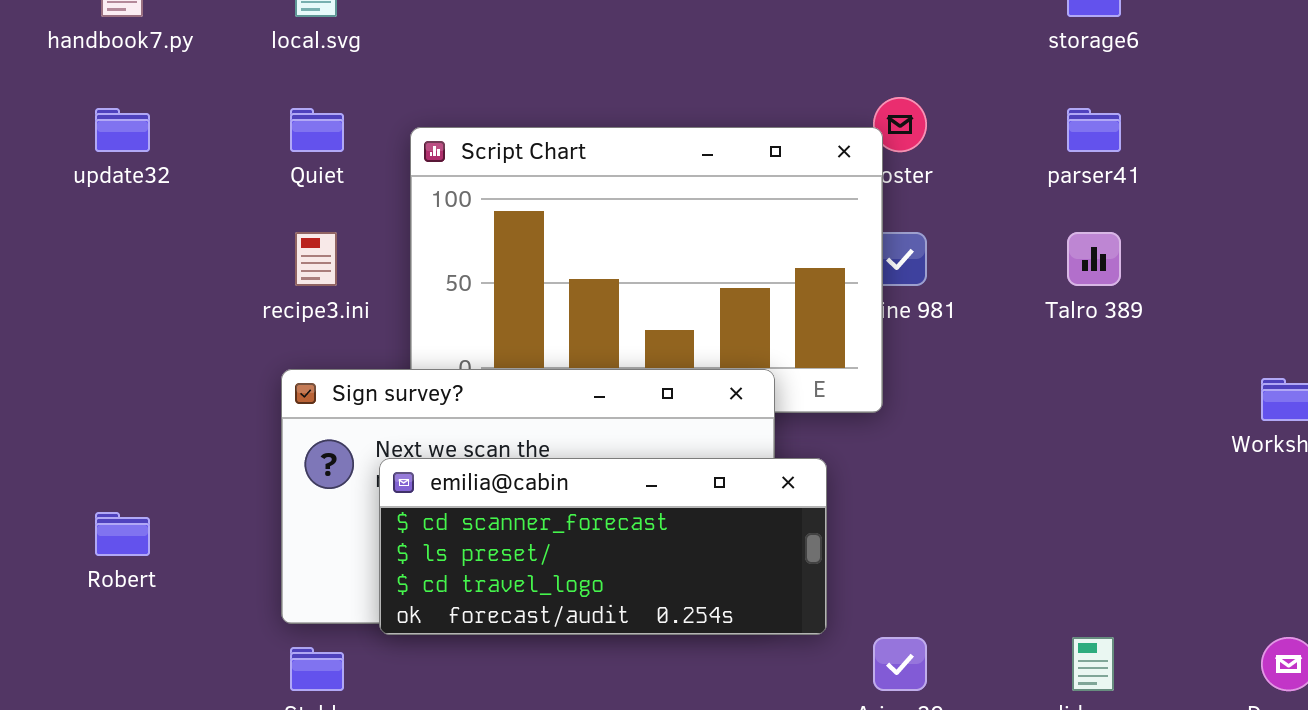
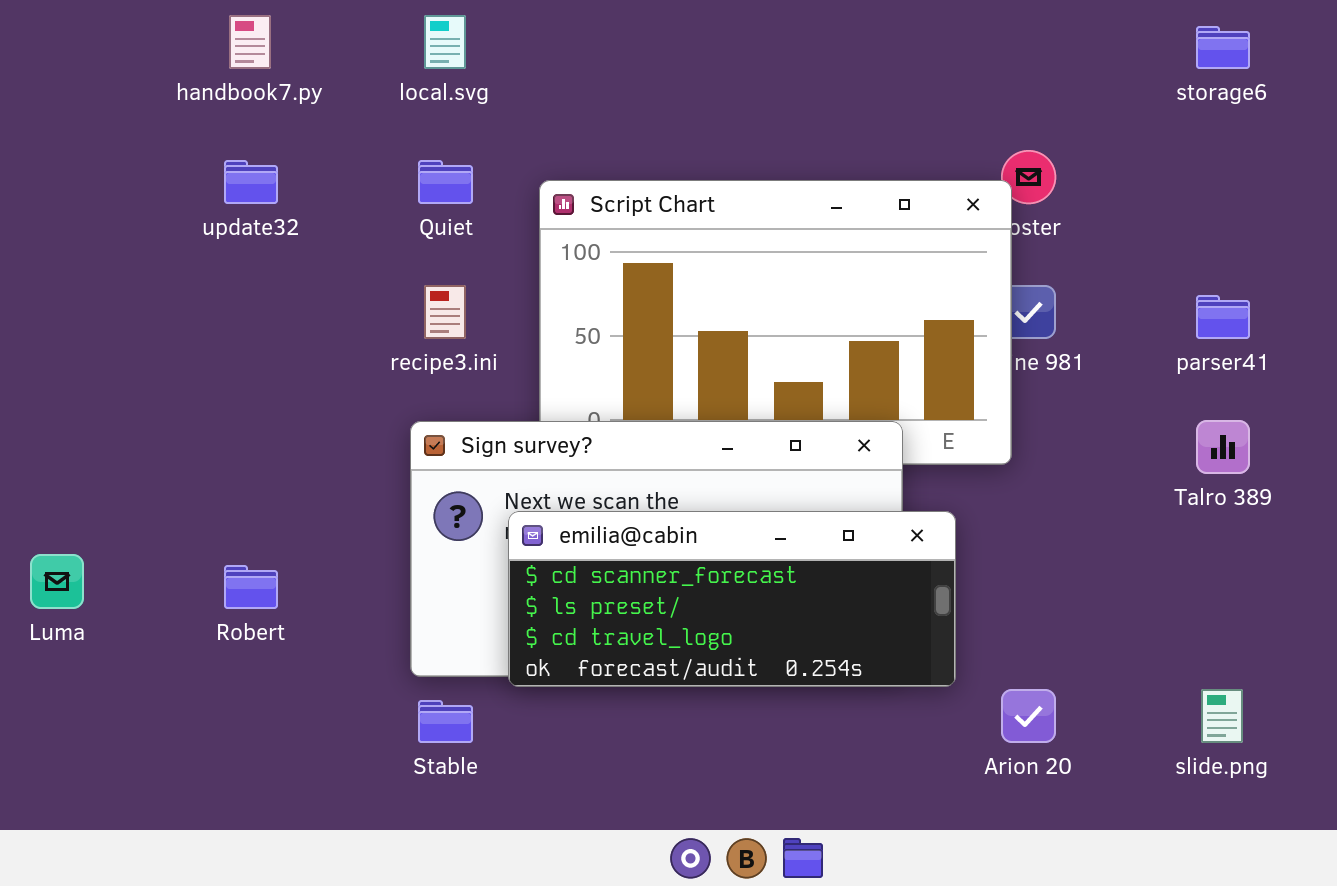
parser41: [1067,108,1121,152] -> [1196,295,1250,339], moved
Talro 389: [1067,232,1121,286] -> [1196,420,1250,474], moved

